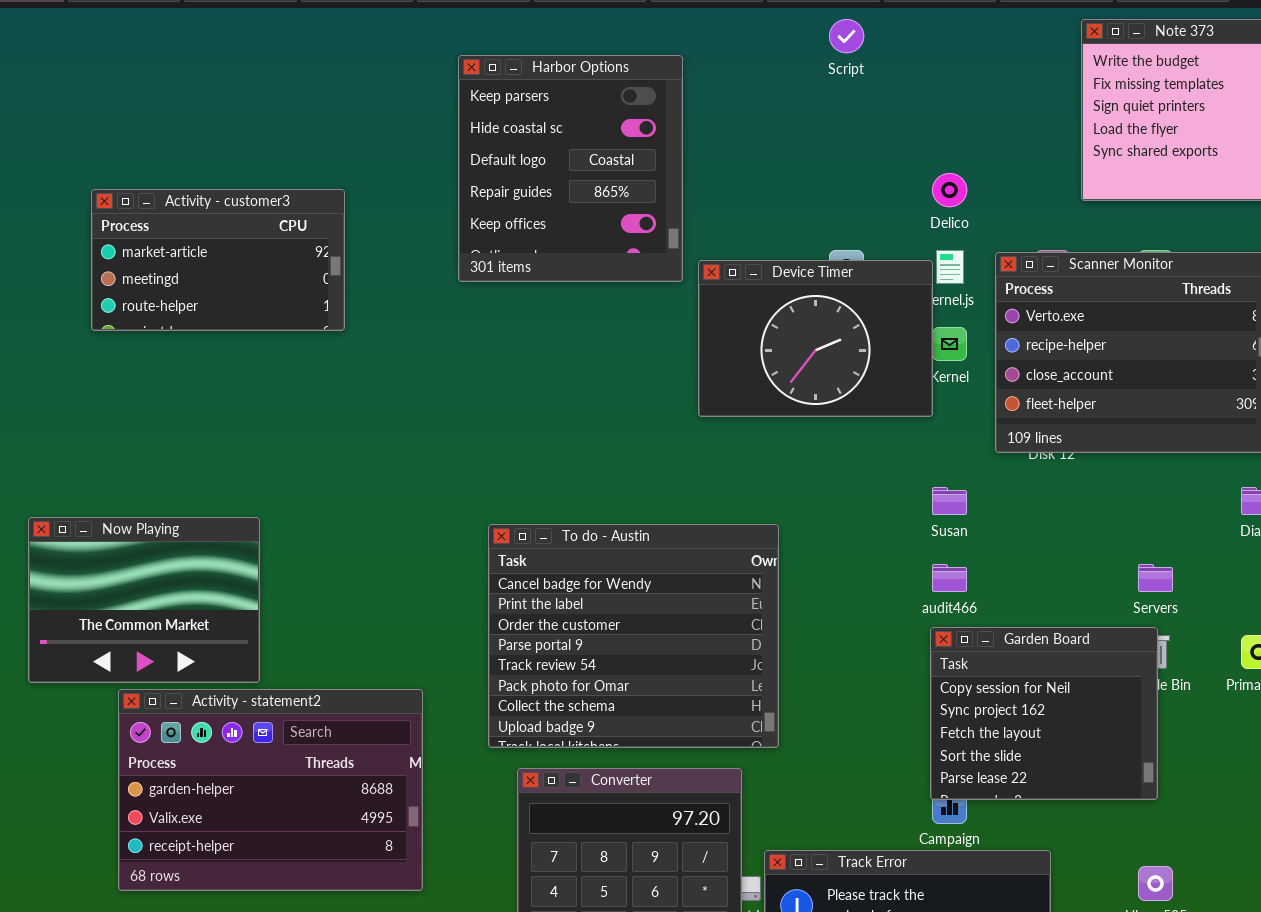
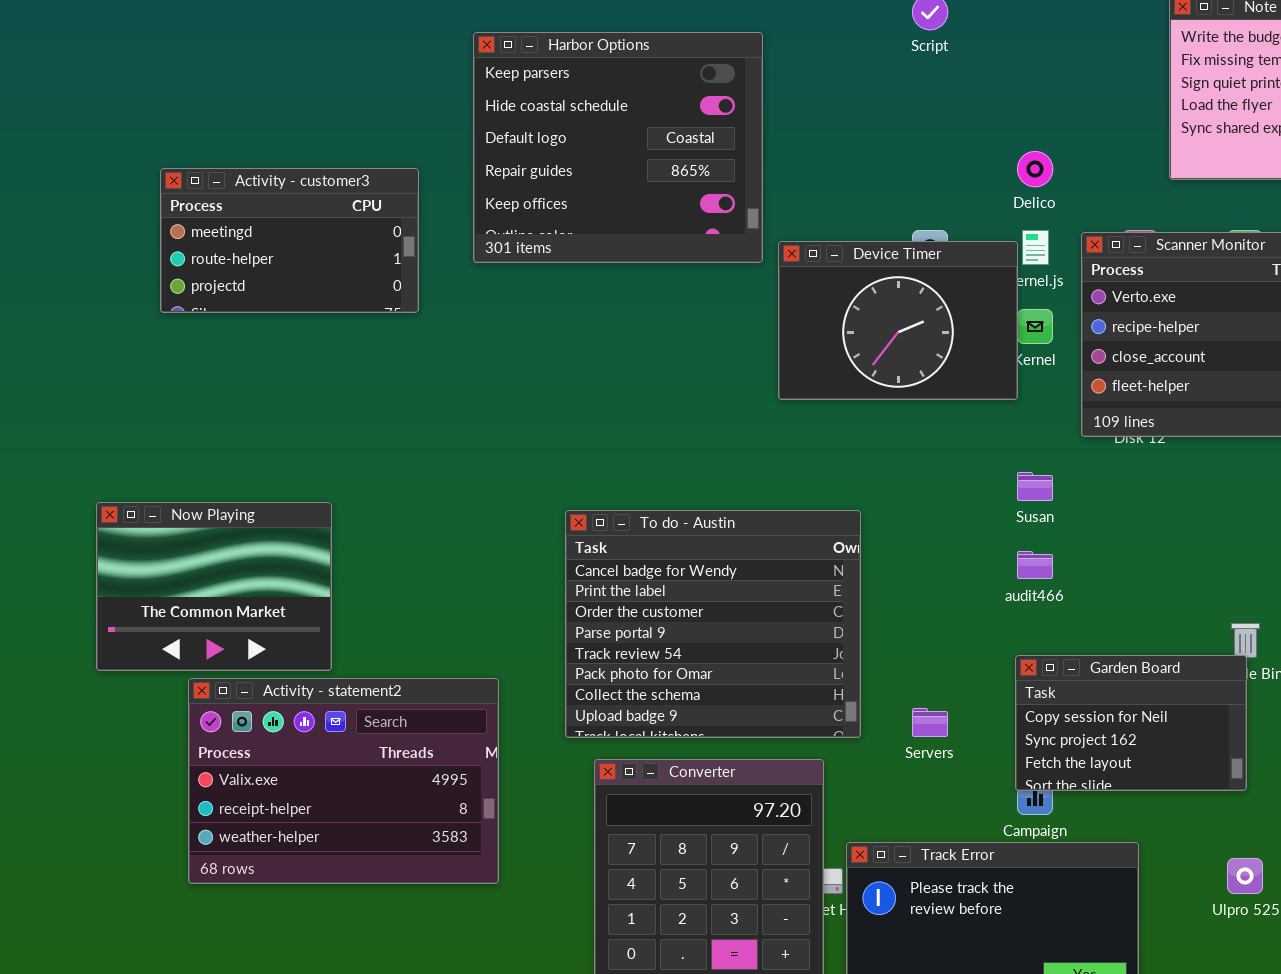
Harbor Options: [458,55,683,282] -> [473,32,763,263], resized
Activity - customer3: [91,189,345,331] -> [160,168,419,313], scrolled down 1 row
Servers: [1138,564,1173,592] -> [912,708,948,737], moved
Garden Board: [930,627,1158,800] -> [1015,655,1247,791], resized
Activity - statement2: [118,689,423,891] -> [188,678,499,884], scrolled down 1 row

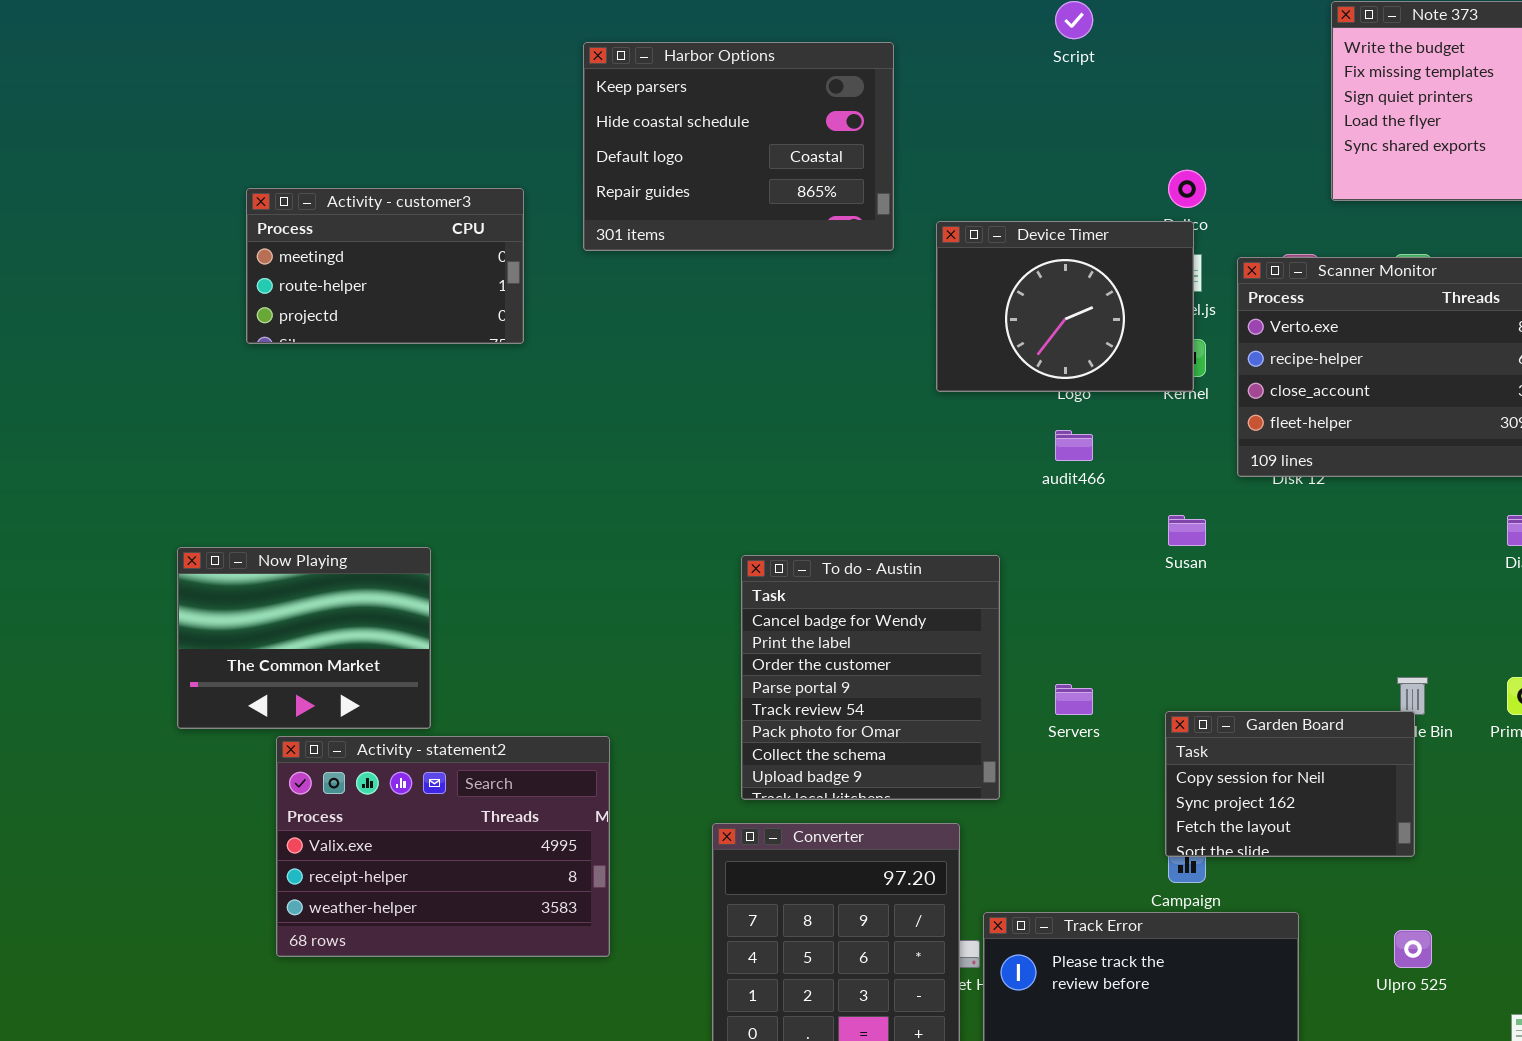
Harbor Options: [473,32,763,263] -> [583,42,894,251], resized
Device Timer: [778,241,1018,400] -> [936,221,1194,392], moved
To do - Austin: [565,510,861,738] -> [741,555,1000,800], resized
audit466: [1017,551,1053,579] -> [1055,430,1093,461], moved
Servers: [912,708,948,737] -> [1055,684,1093,715], moved

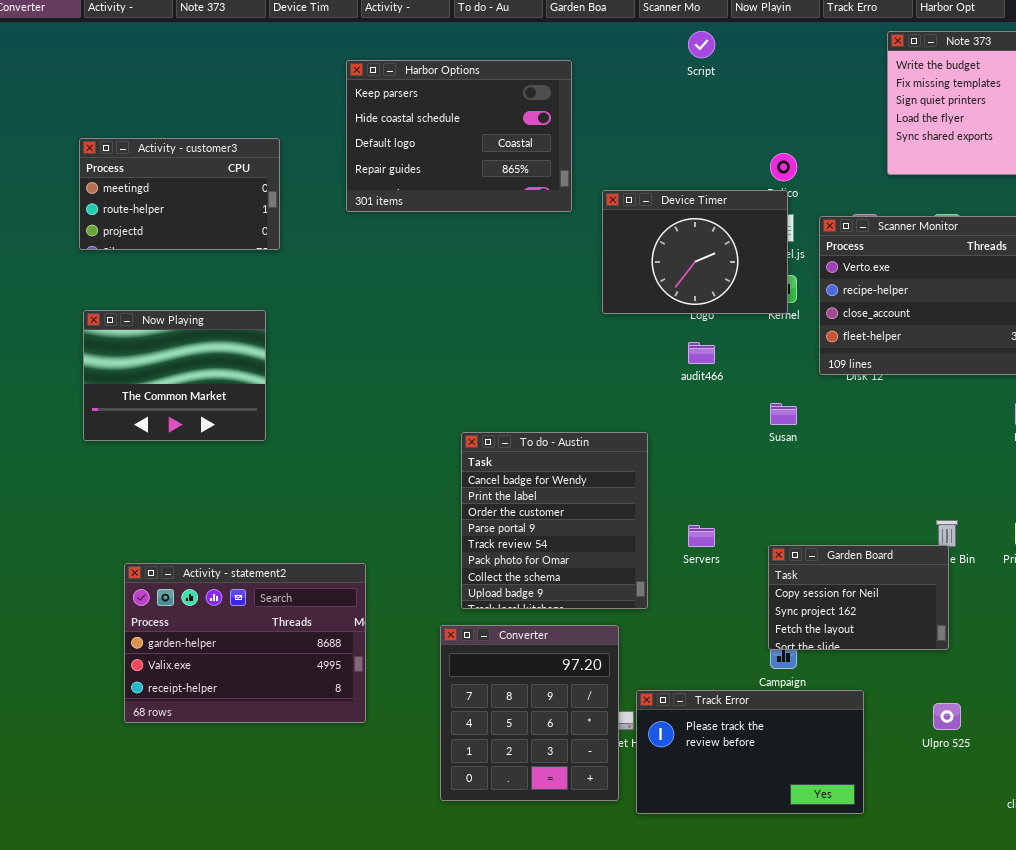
Activity - customer3: [246,188,524,344] -> [79,138,280,250], moved
Now Playing: [177,547,431,729] -> [83,310,266,441], moved
Activity - statement2: [276,736,610,957] -> [124,563,366,723], scrolled up 1 row

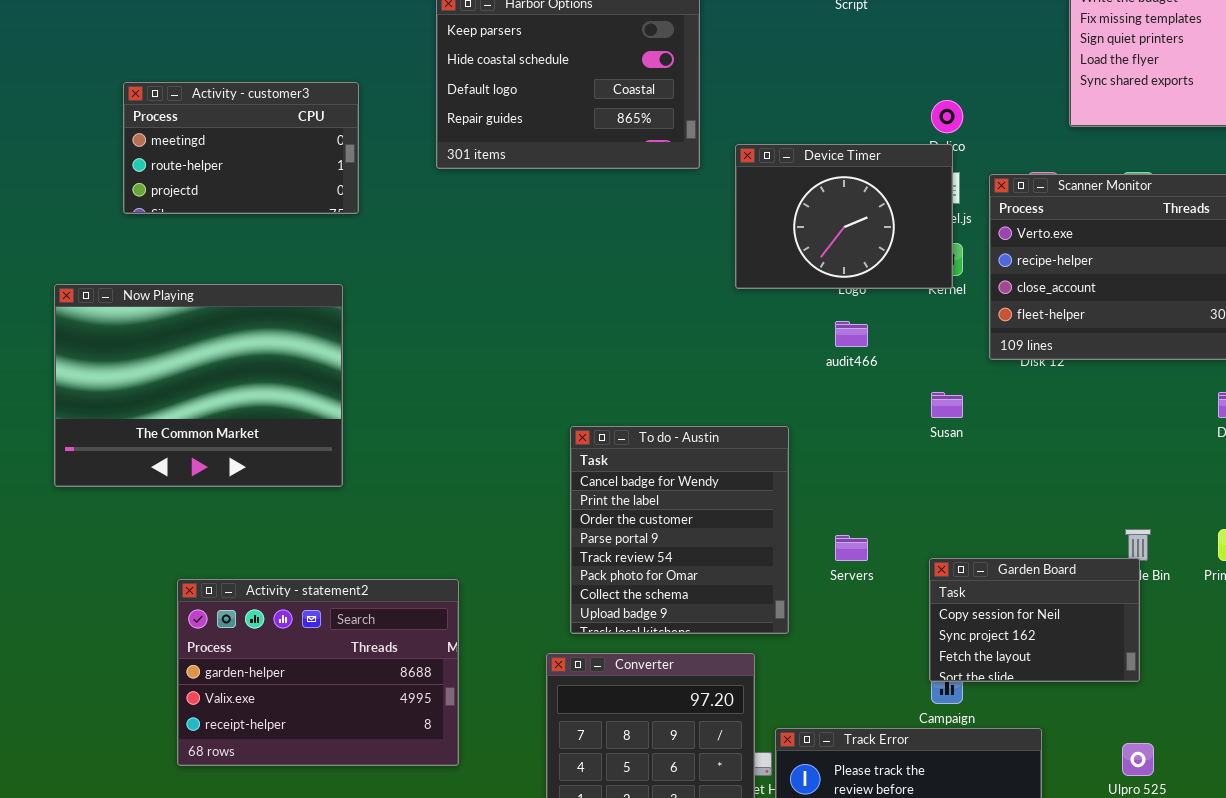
Now Playing: [83,310,266,441] -> [54,284,343,487], resized

